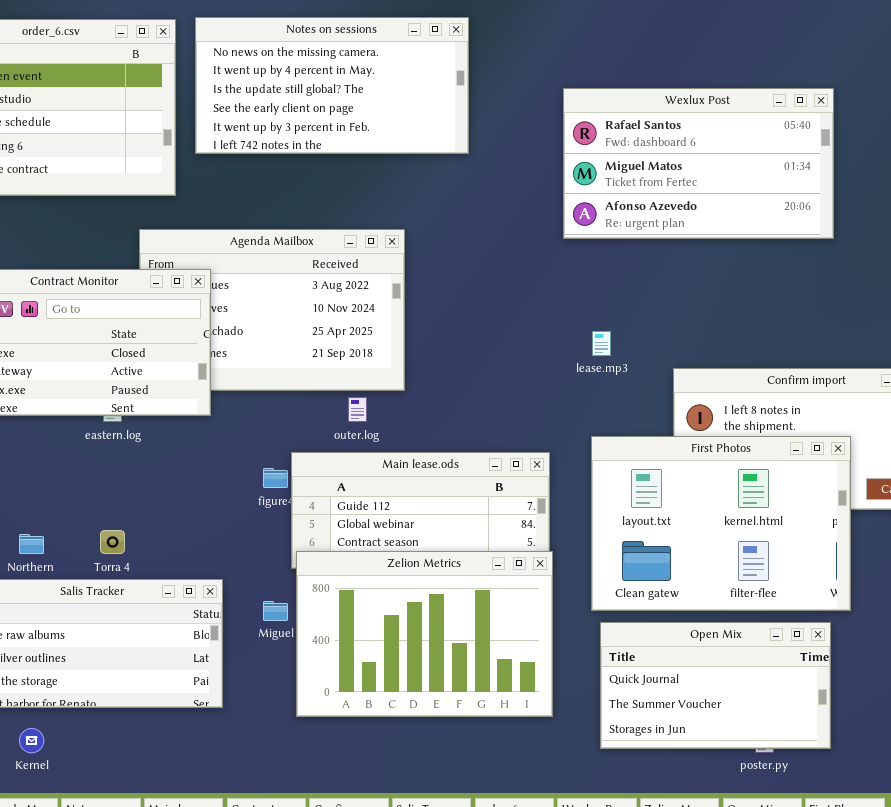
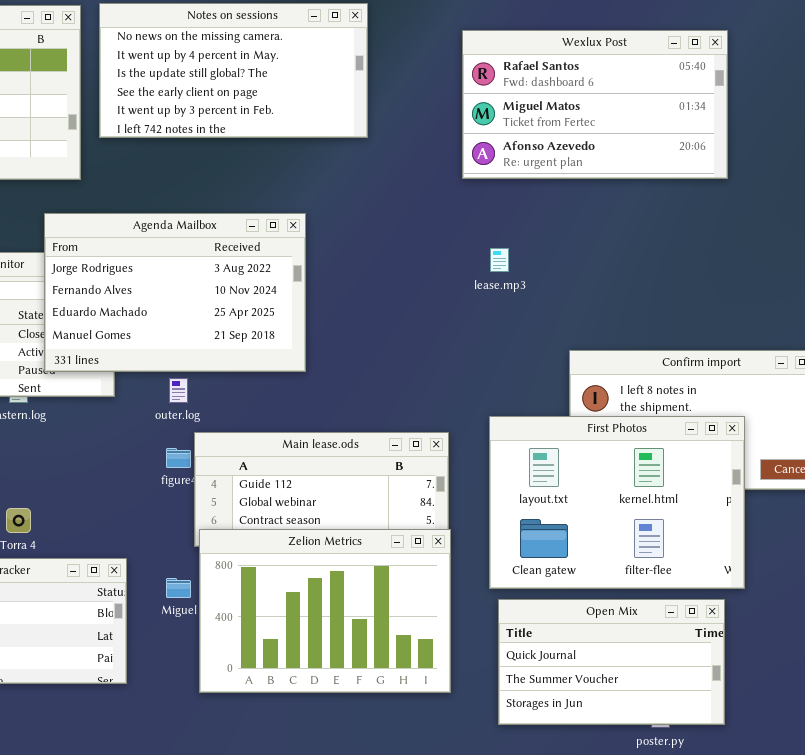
Wexlux Post: [563,88,834,239] -> [462,30,728,179], moved
Agenda Mailbox: [139,229,405,391] -> [44,213,306,372], raised
lease.mp3: [592,331,611,356] -> [490,248,509,272], moved
outer.log: [348,397,367,422] -> [169,378,188,403], moved

